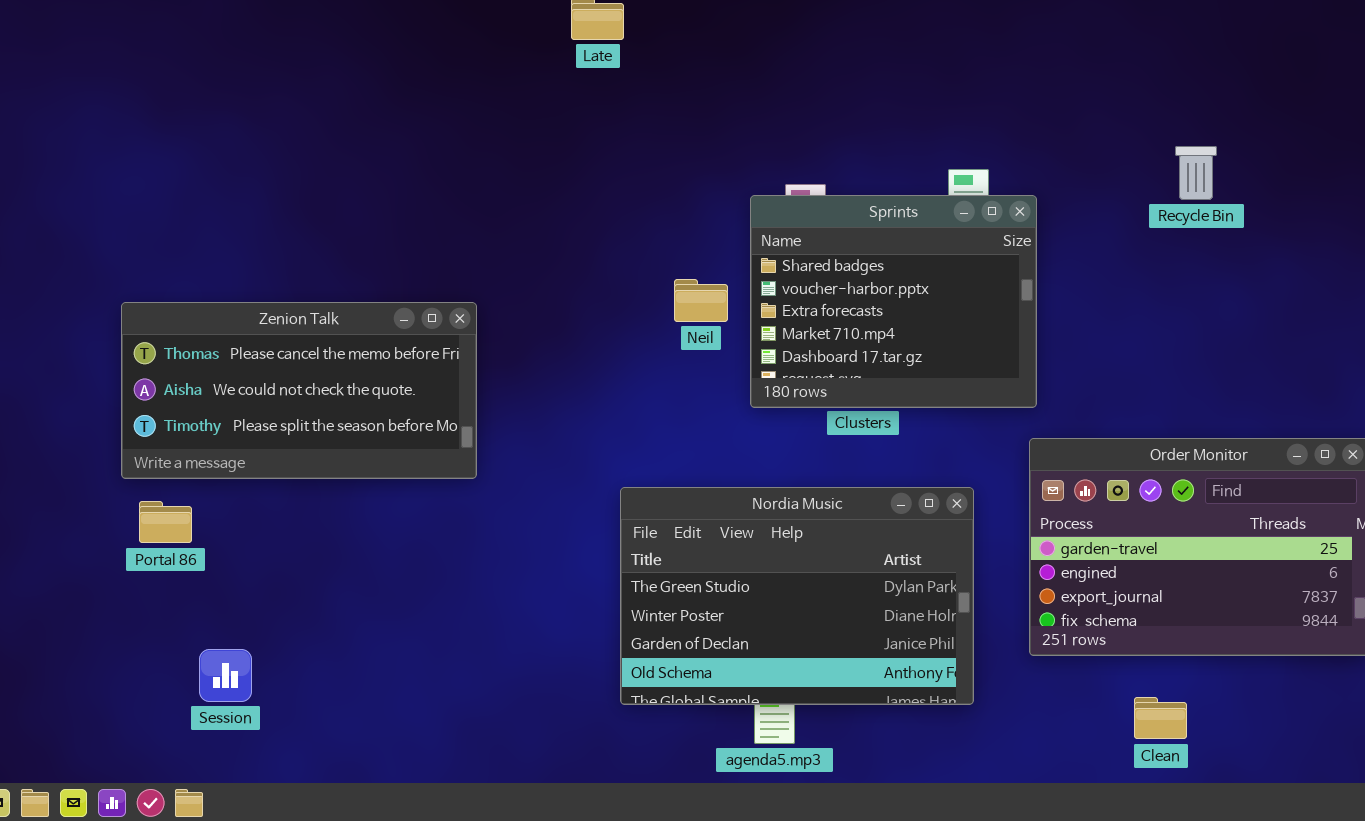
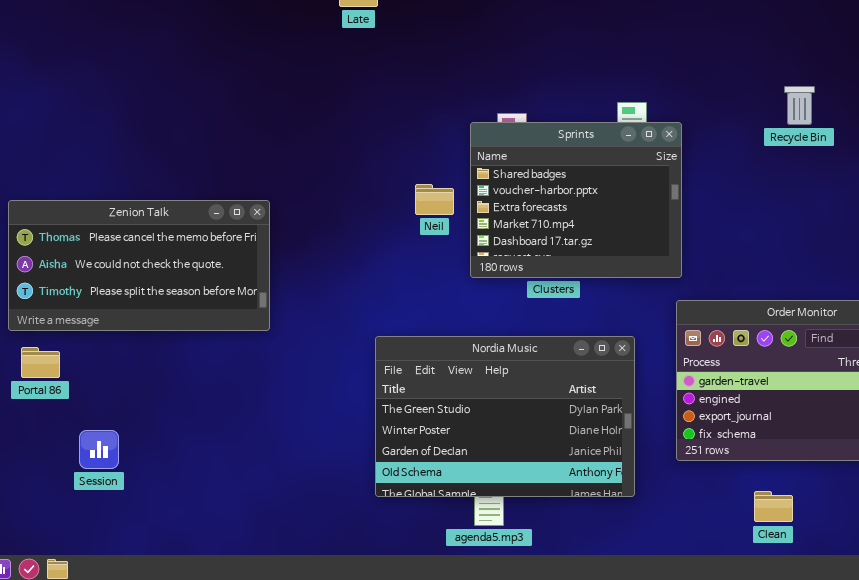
Session: [199,649,252,702] -> [79,430,119,469], moved

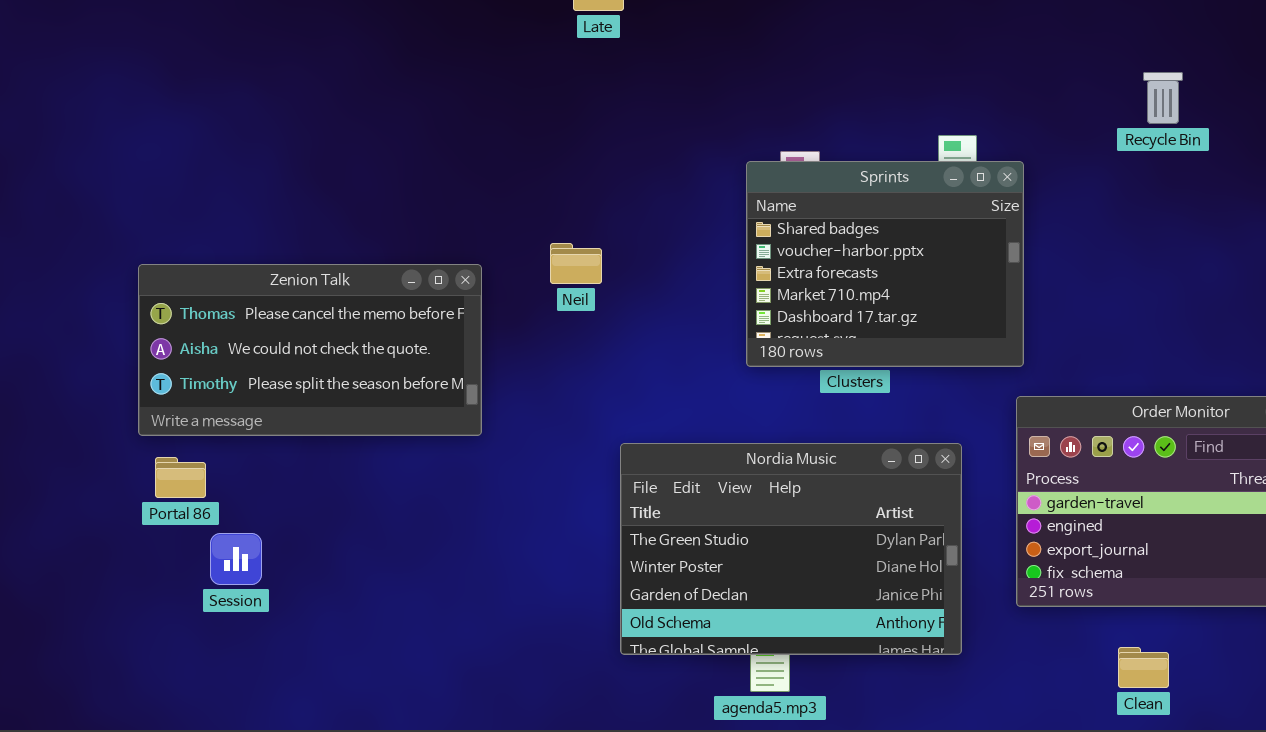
Recycle Bin: [784,86,815,125] -> [1143,72,1183,124], moved
Neil: [415,184,454,215] -> [550,243,602,284], moved
Session: [79,430,119,469] -> [210,533,262,585], moved

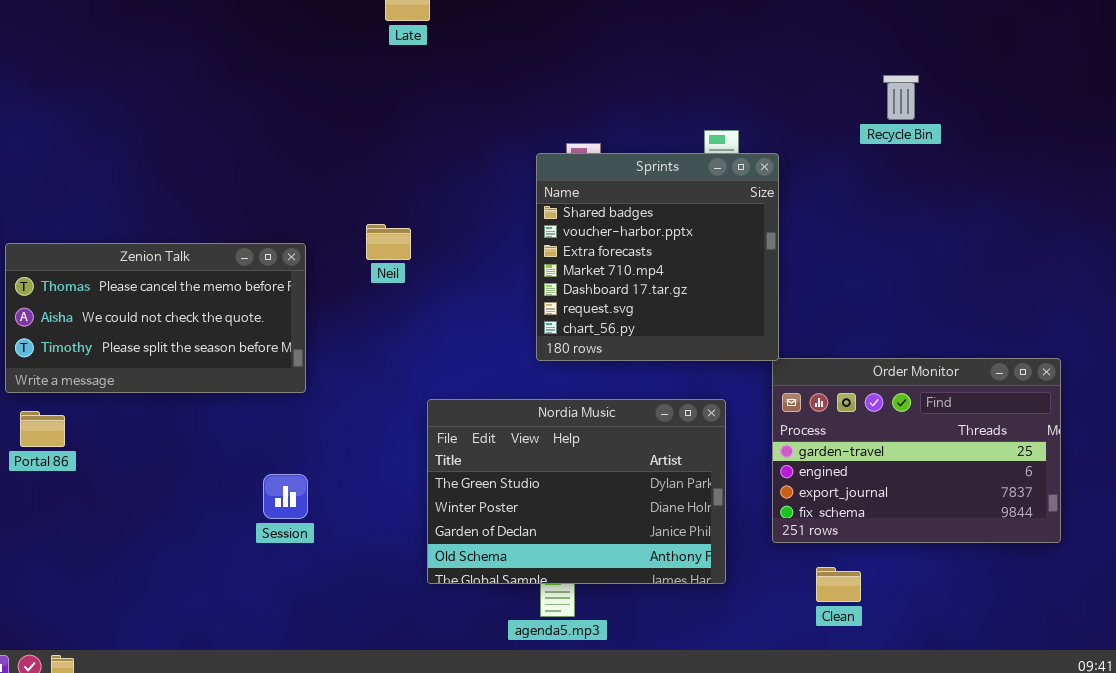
Sprints: [746,161,1024,367] -> [536,153,779,361], resized
Session: [210,533,262,585] -> [263,474,308,519], moved
Clean: [1118,647,1169,688] -> [816,567,861,602], moved

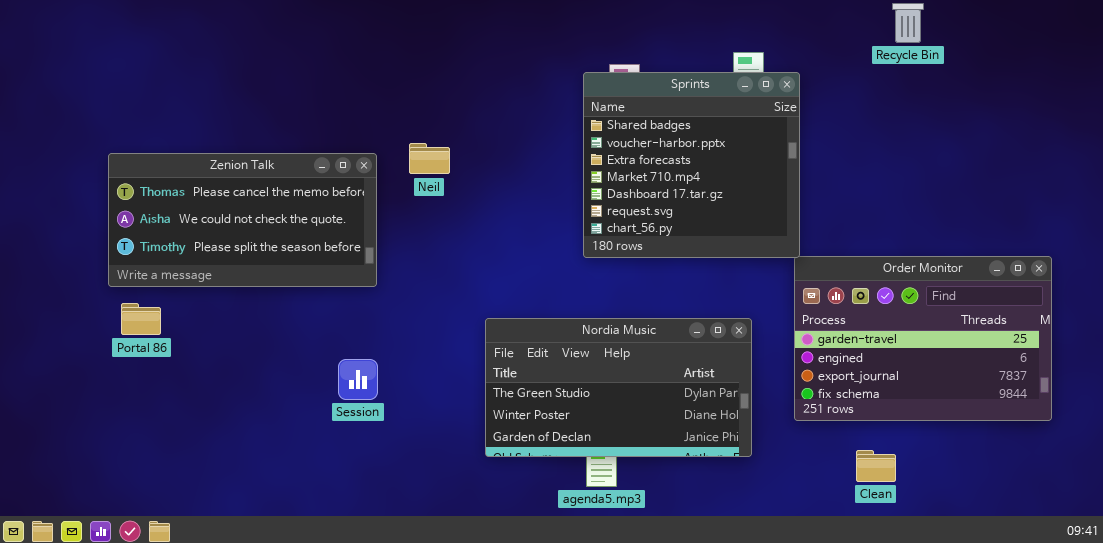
Neil: [366,224,411,260] -> [409,143,450,174], moved
Nordia Music: [427,399,726,584] -> [485,318,752,457], resized
Clean: [816,567,861,602] -> [856,450,896,482], moved

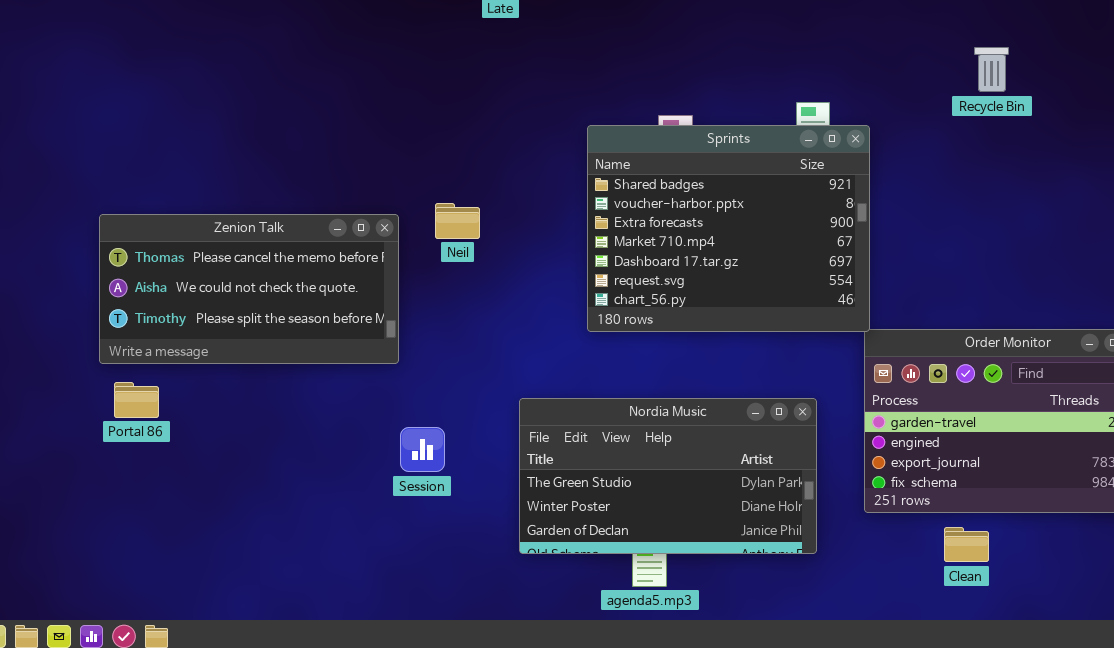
Sprints: [583,72,800,258] -> [587,125,870,332], resized
Session: [338,359,378,400] -> [400,427,445,472], moved
Clean: [856,450,896,482] -> [944,527,989,562], moved

